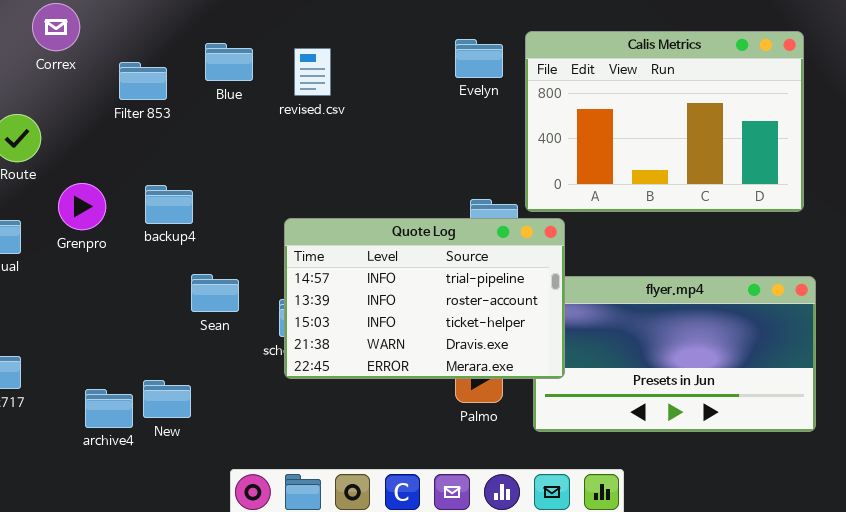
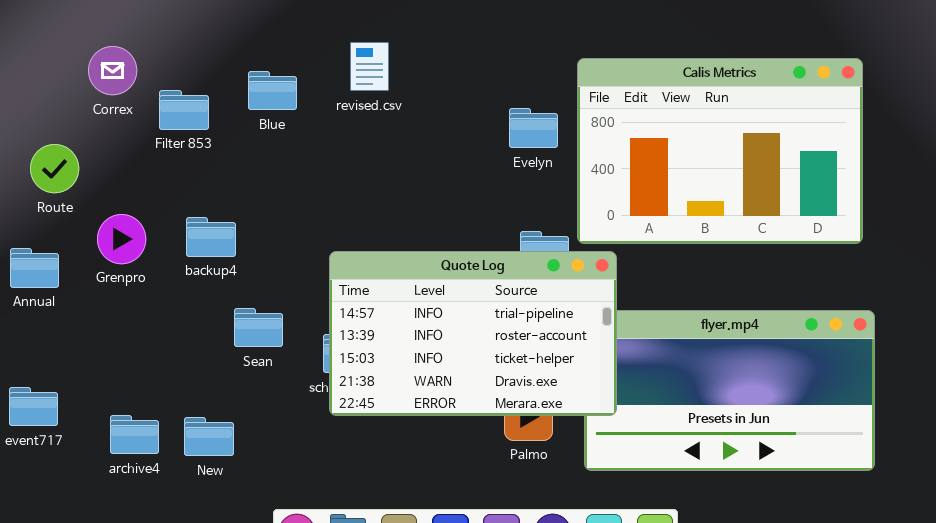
Correx: [32,3,80,51] -> [88,46,137,95], moved
Evelyn: [455,39,503,78] -> [509,108,558,148], moved
revised.csv: [294,48,331,96] -> [350,42,389,91], moved
archive4: [85,389,133,428] -> [110,415,159,454], moved

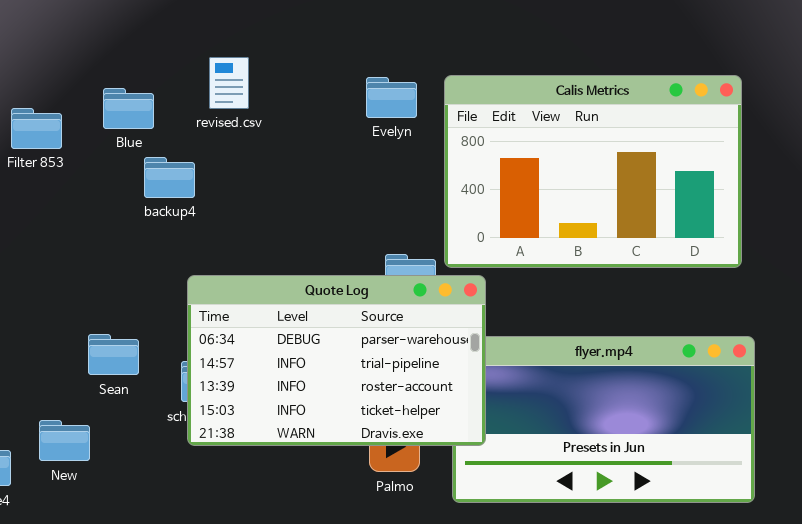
Evelyn: [509,108,558,148] -> [366,77,417,118], moved
backup4: [186,217,236,257] -> [144,157,195,198], moved
Quote Log: [329,251,617,416] -> [187,275,486,446], scrolled up 1 row
New: [184,417,234,456] -> [39,420,90,461], moved

